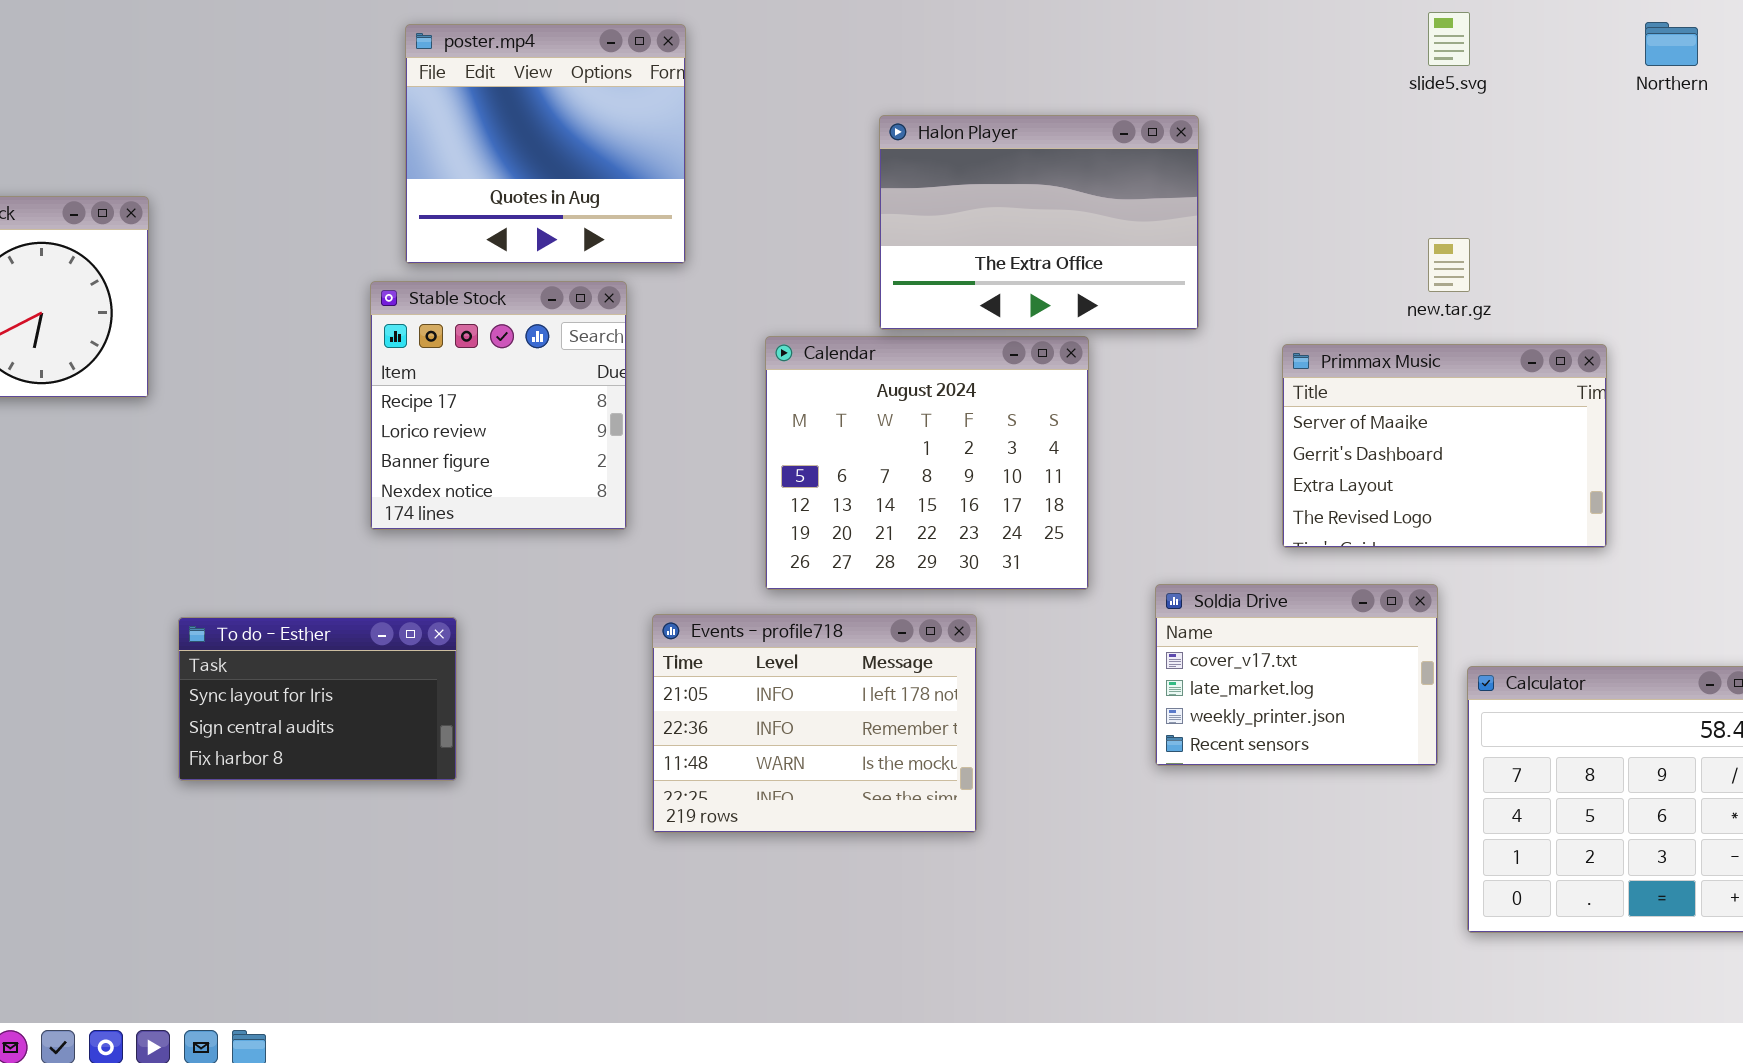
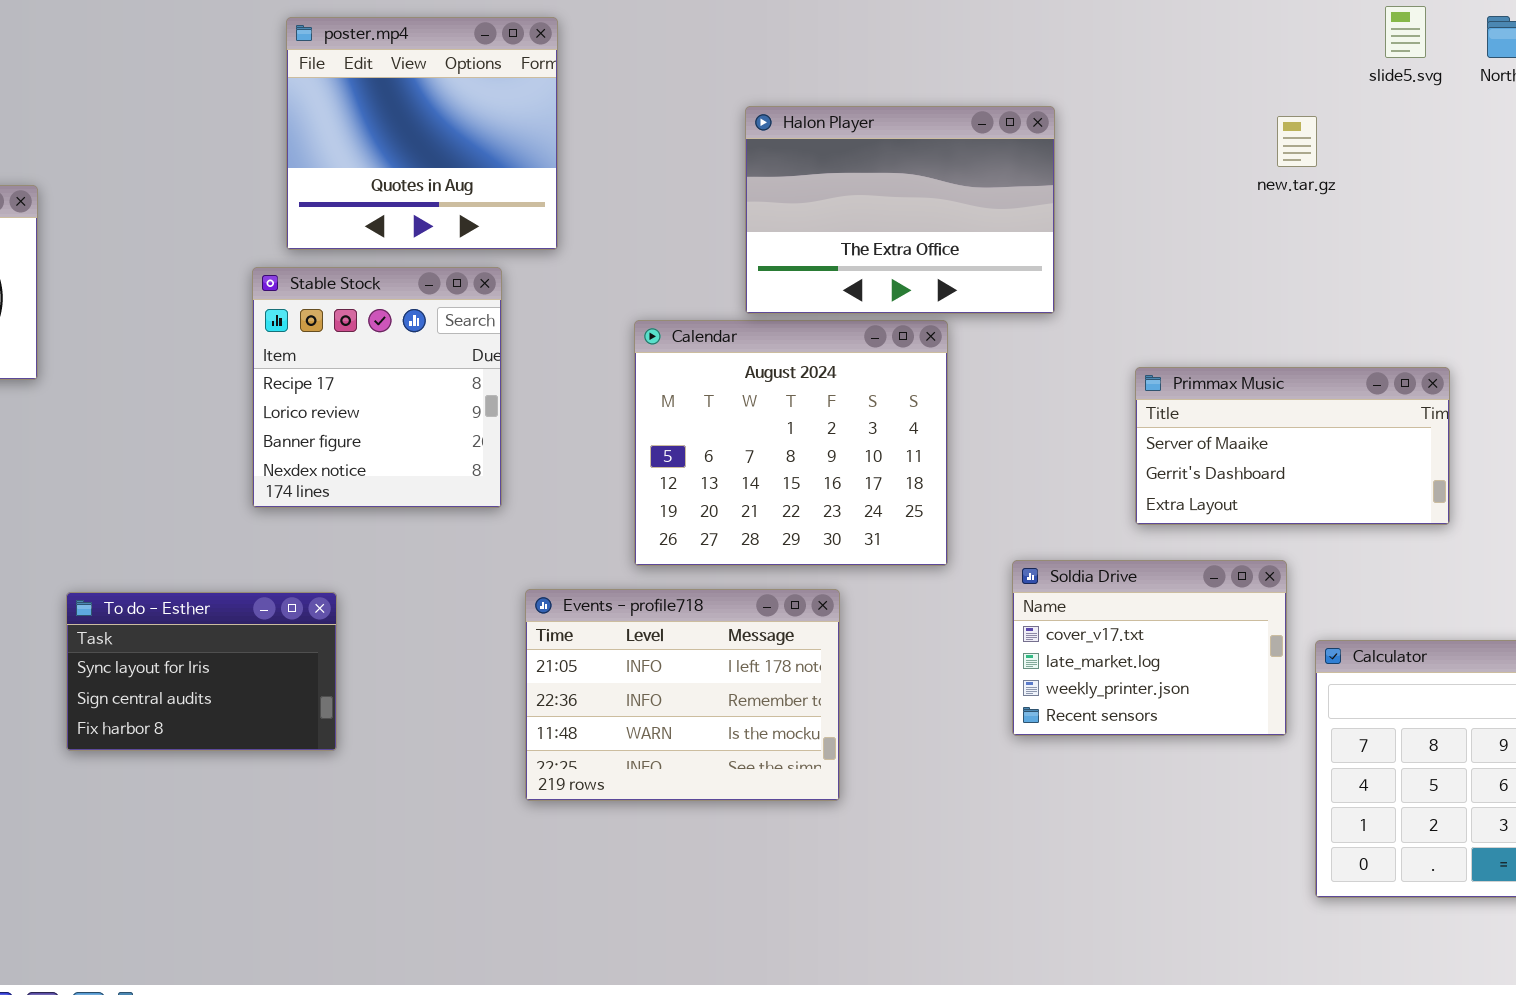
slide5.svg: [1428,12,1470,66] -> [1385,6,1426,58], moved
new.tar.gz: [1428,238,1470,292] -> [1277,116,1317,167], moved
Primmax Music: [1282,344,1607,548] -> [1135,367,1450,525], resized

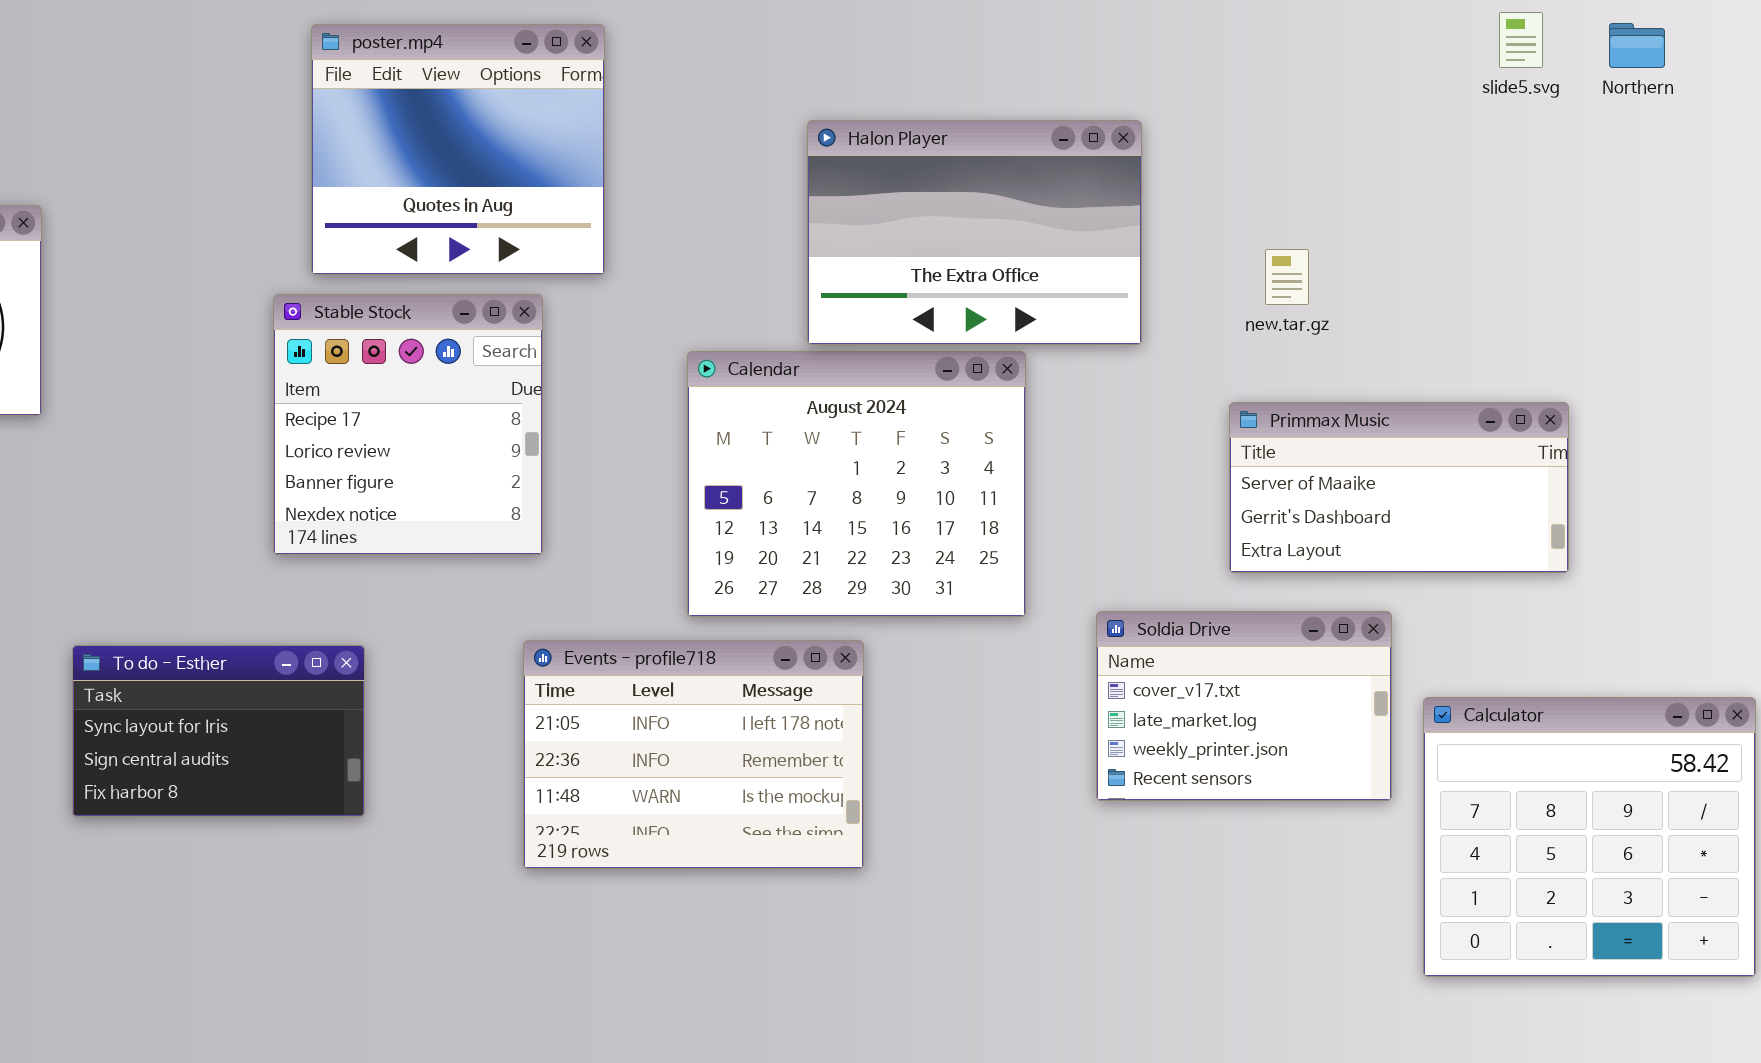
new.tar.gz: [1277,116,1317,167] -> [1265,249,1309,305], moved
Events - profile718: [525,589,840,801] -> [523,640,864,869], moved

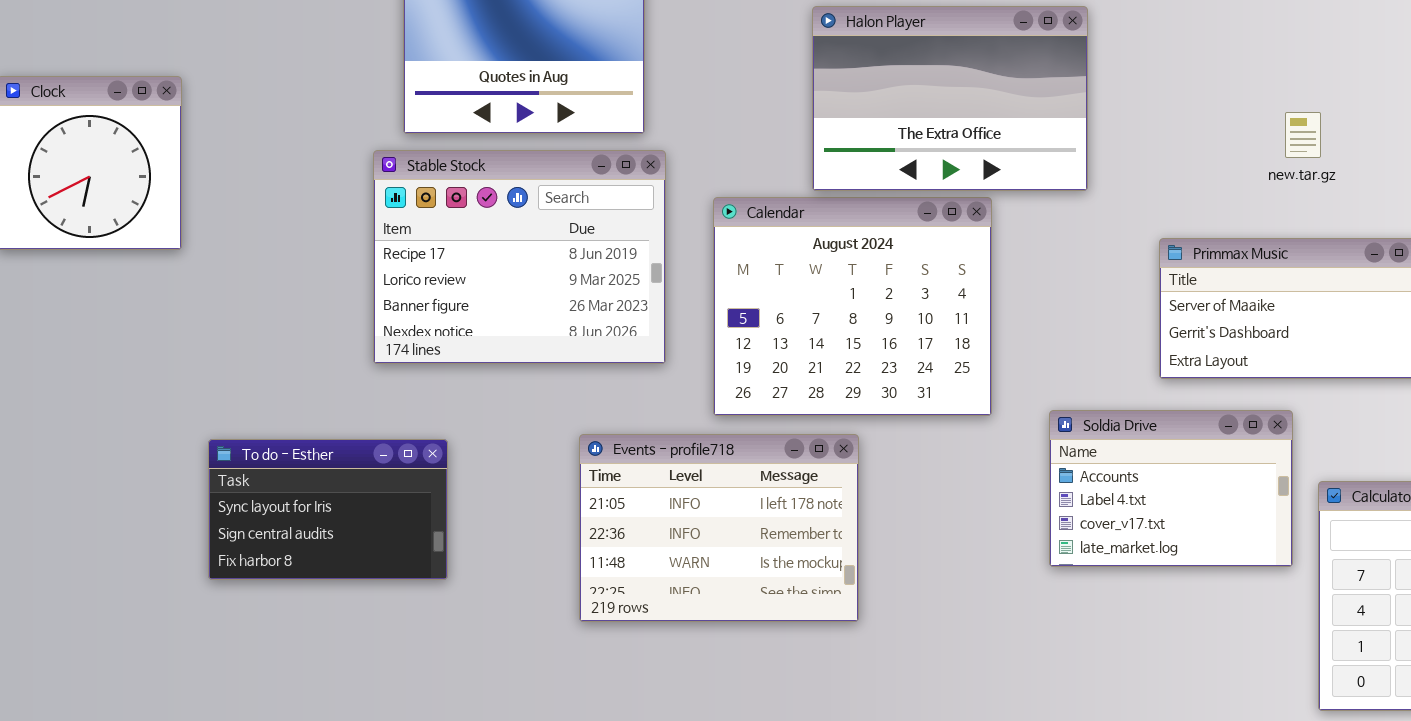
new.tar.gz: [1265,249,1309,305] -> [1285,112,1321,158], moved
Stable Stock: [273,294,543,555] -> [373,150,666,364], resized
Soldia Drive: [1096,611,1392,801] -> [1049,410,1293,567], scrolled up 2 rows

